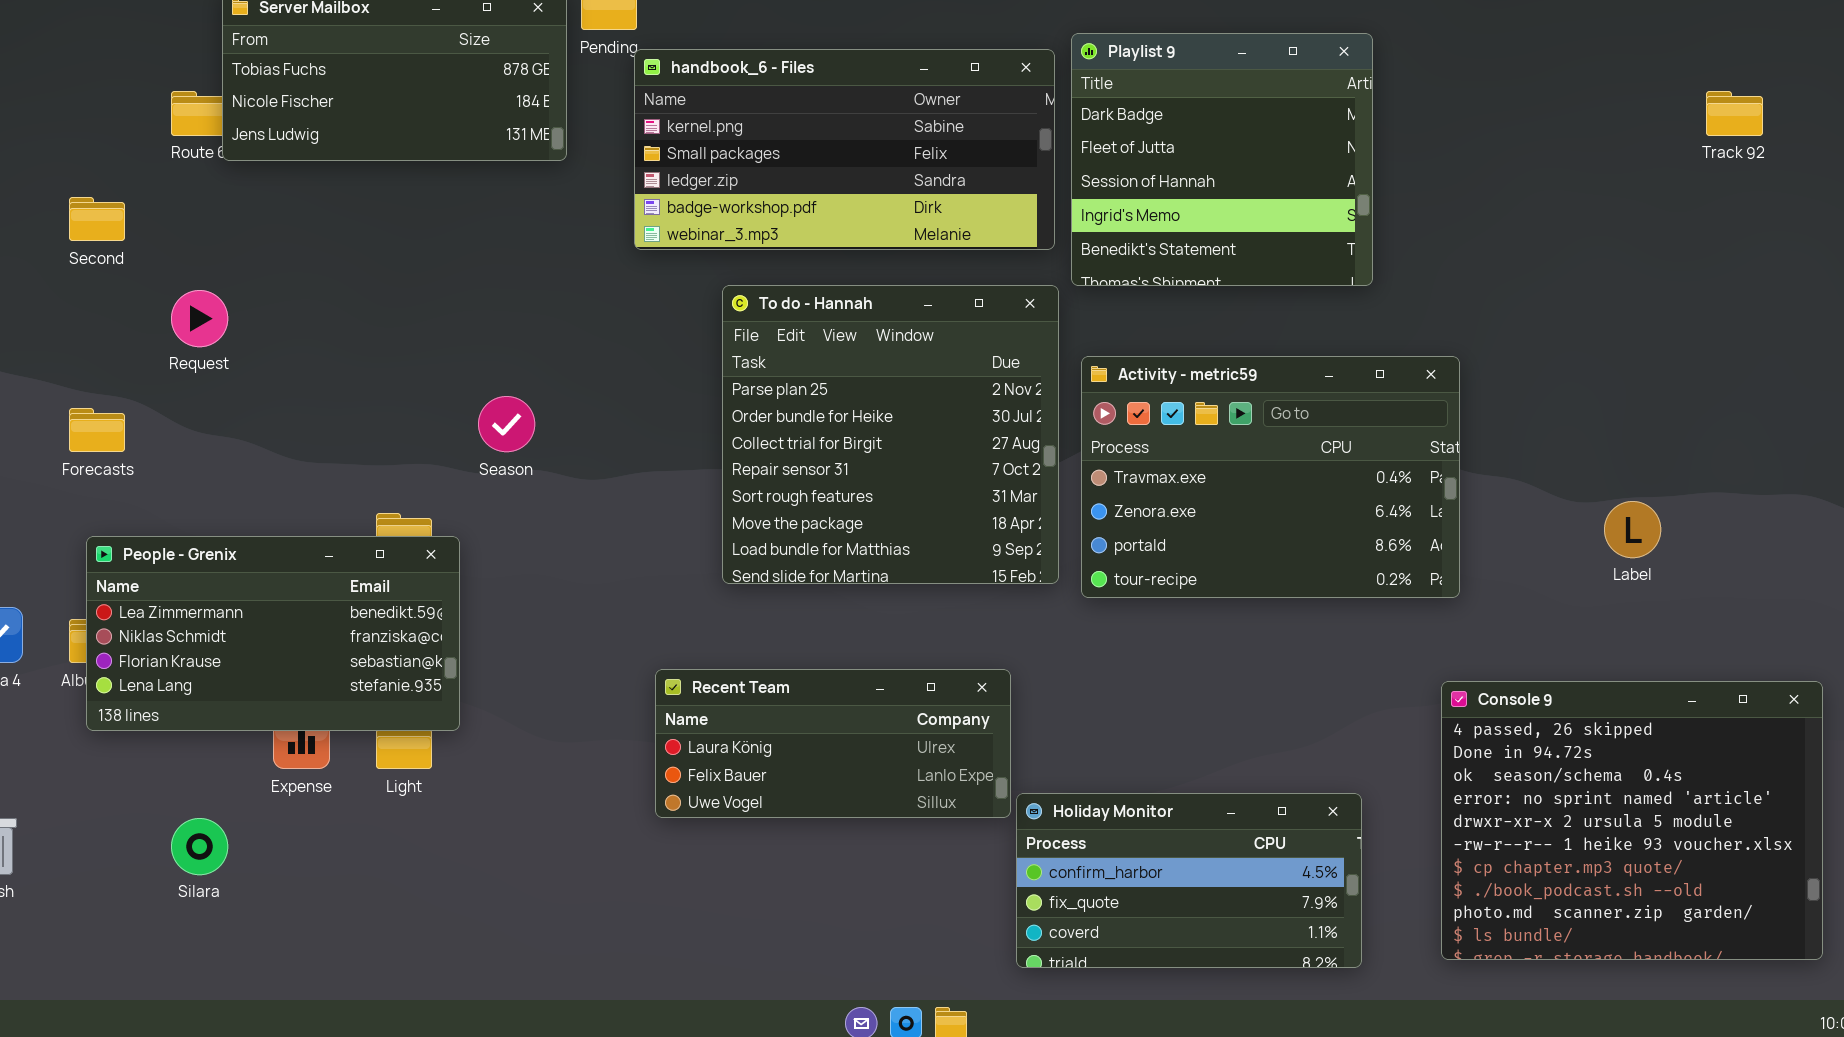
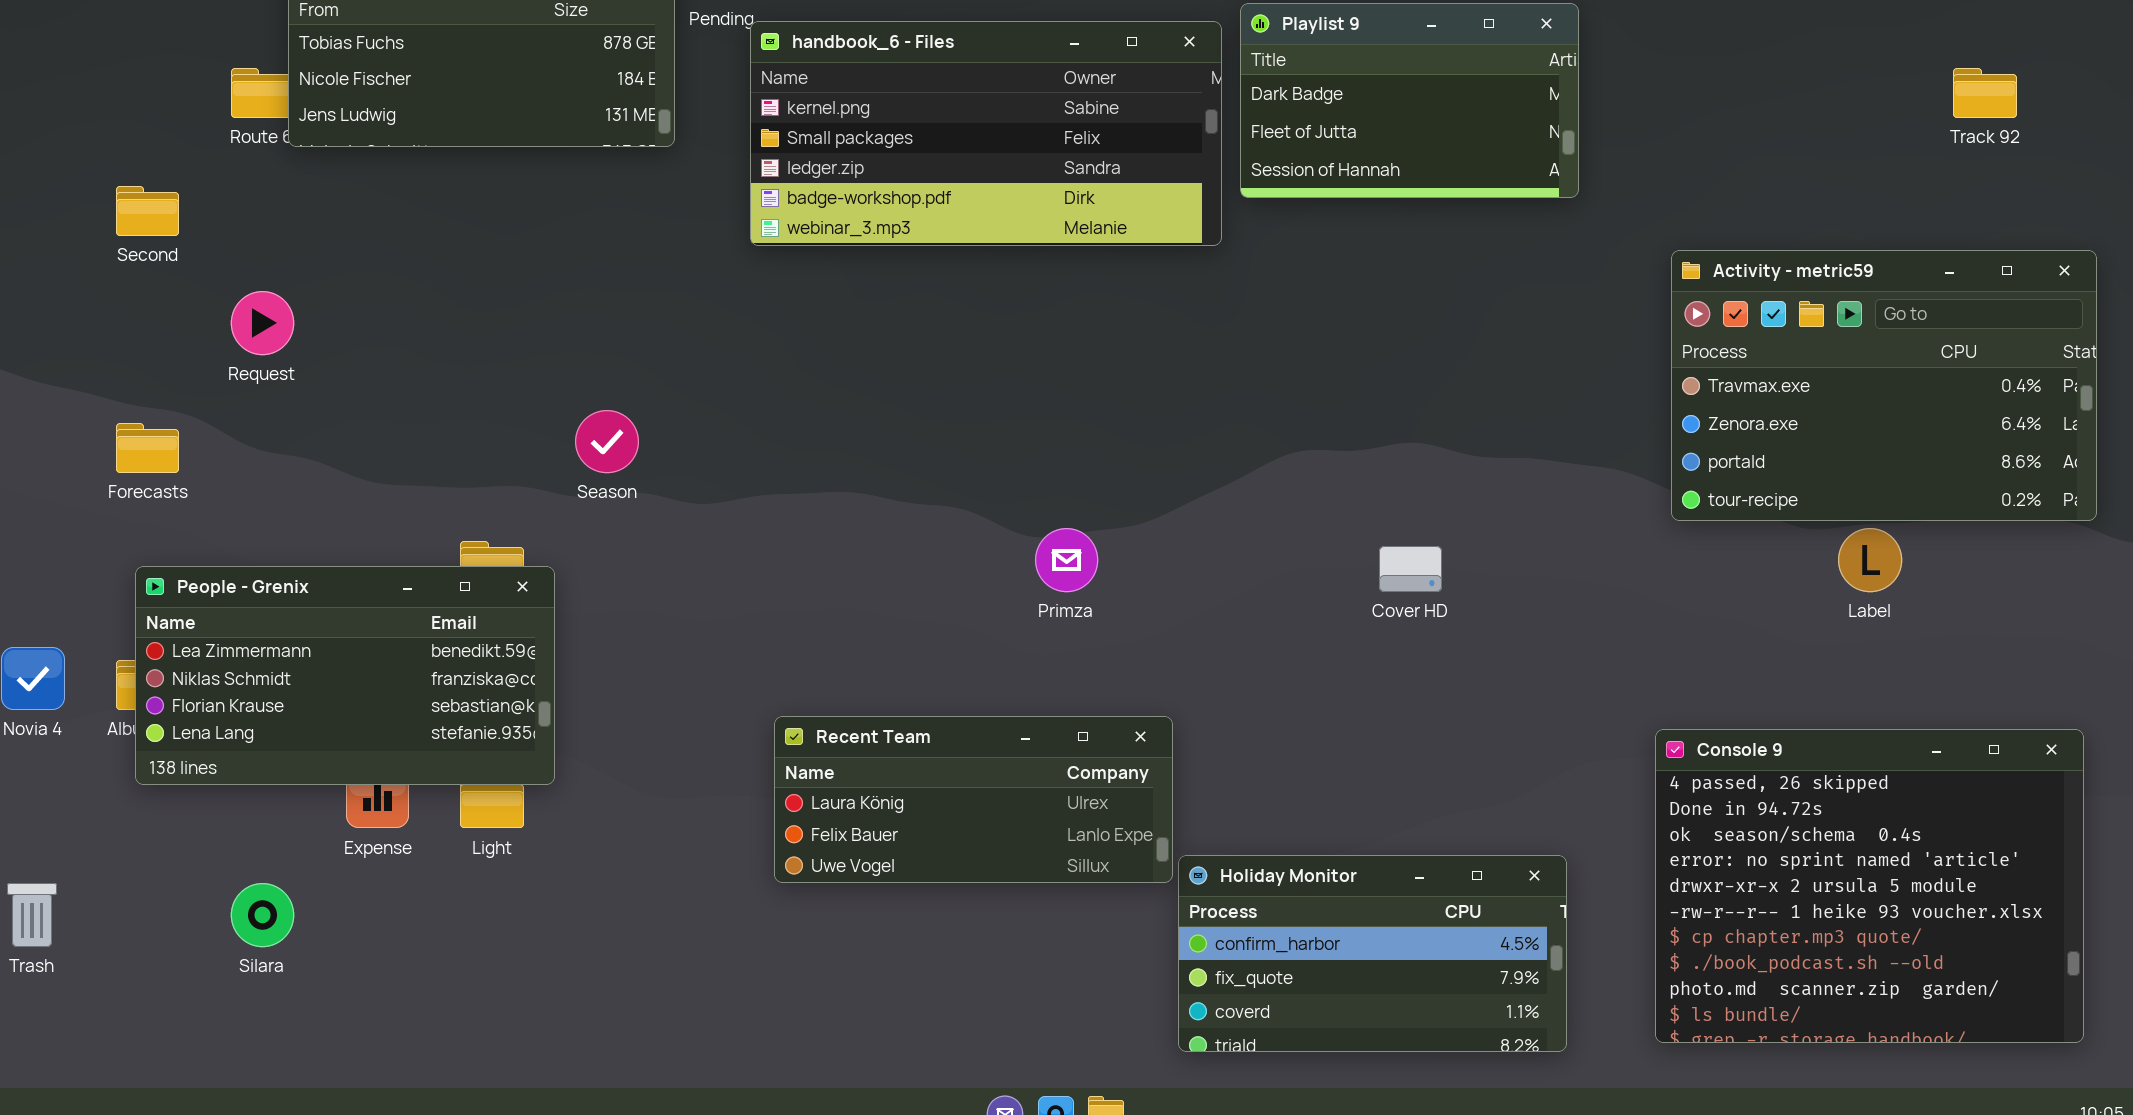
Playlist 9: [1071,33,1373,286] -> [1240,3,1579,198], resized
To do - Hannah: [722,285,1059,584] -> none, closed
Activity - metric59: [1081,356,1460,598] -> [1671,250,2097,521], moved

